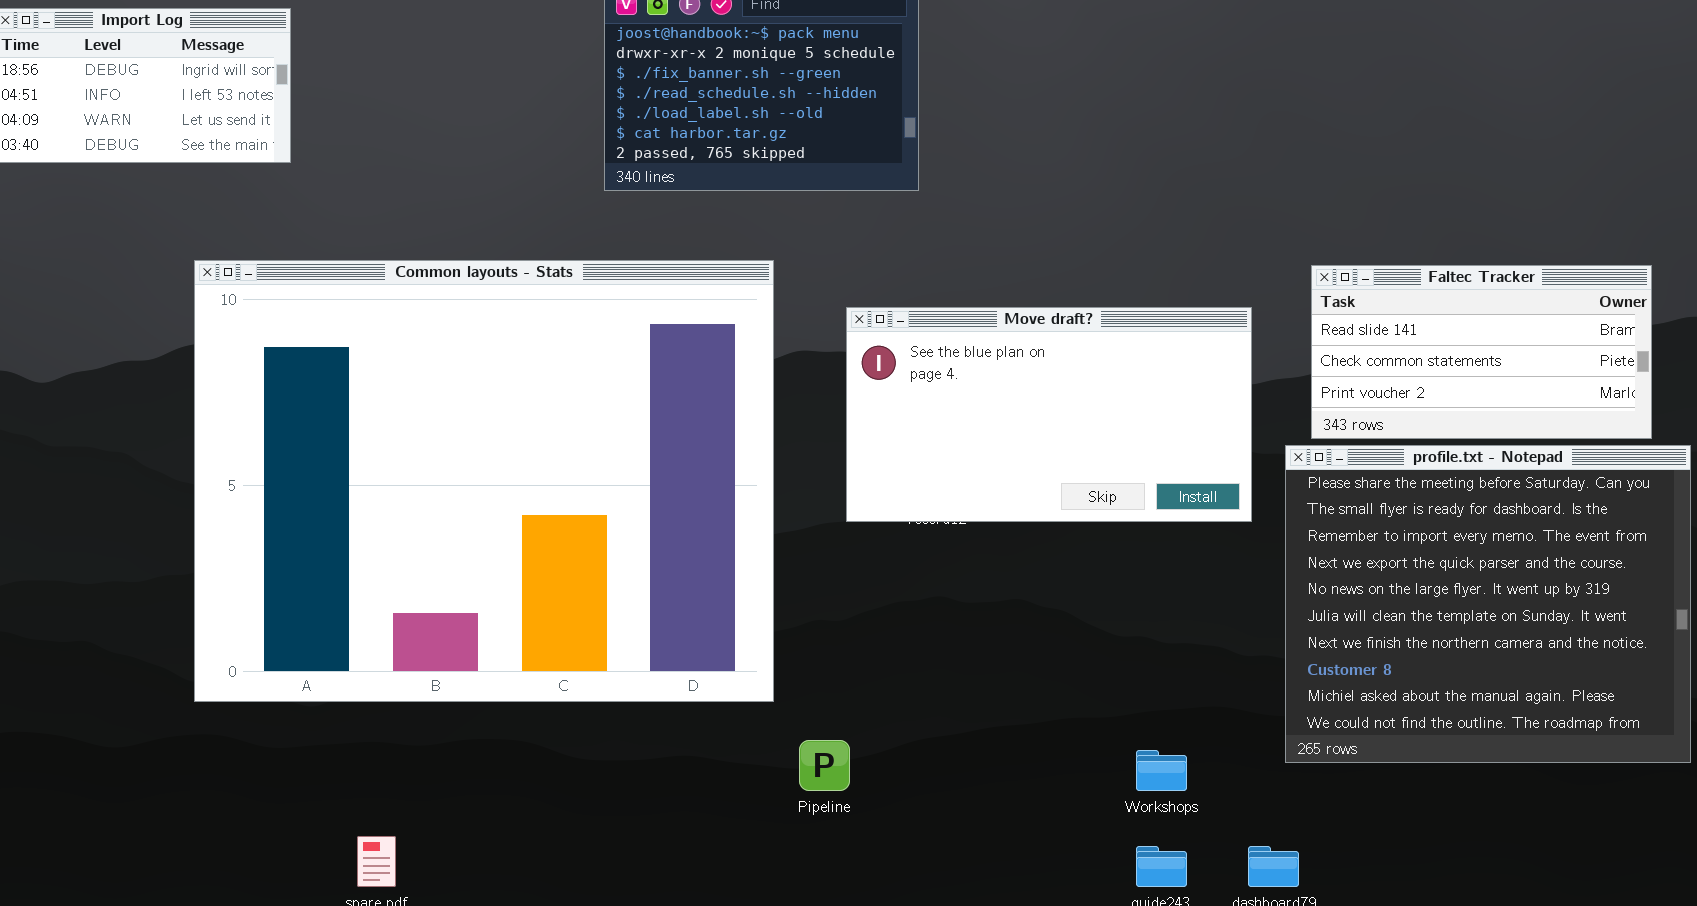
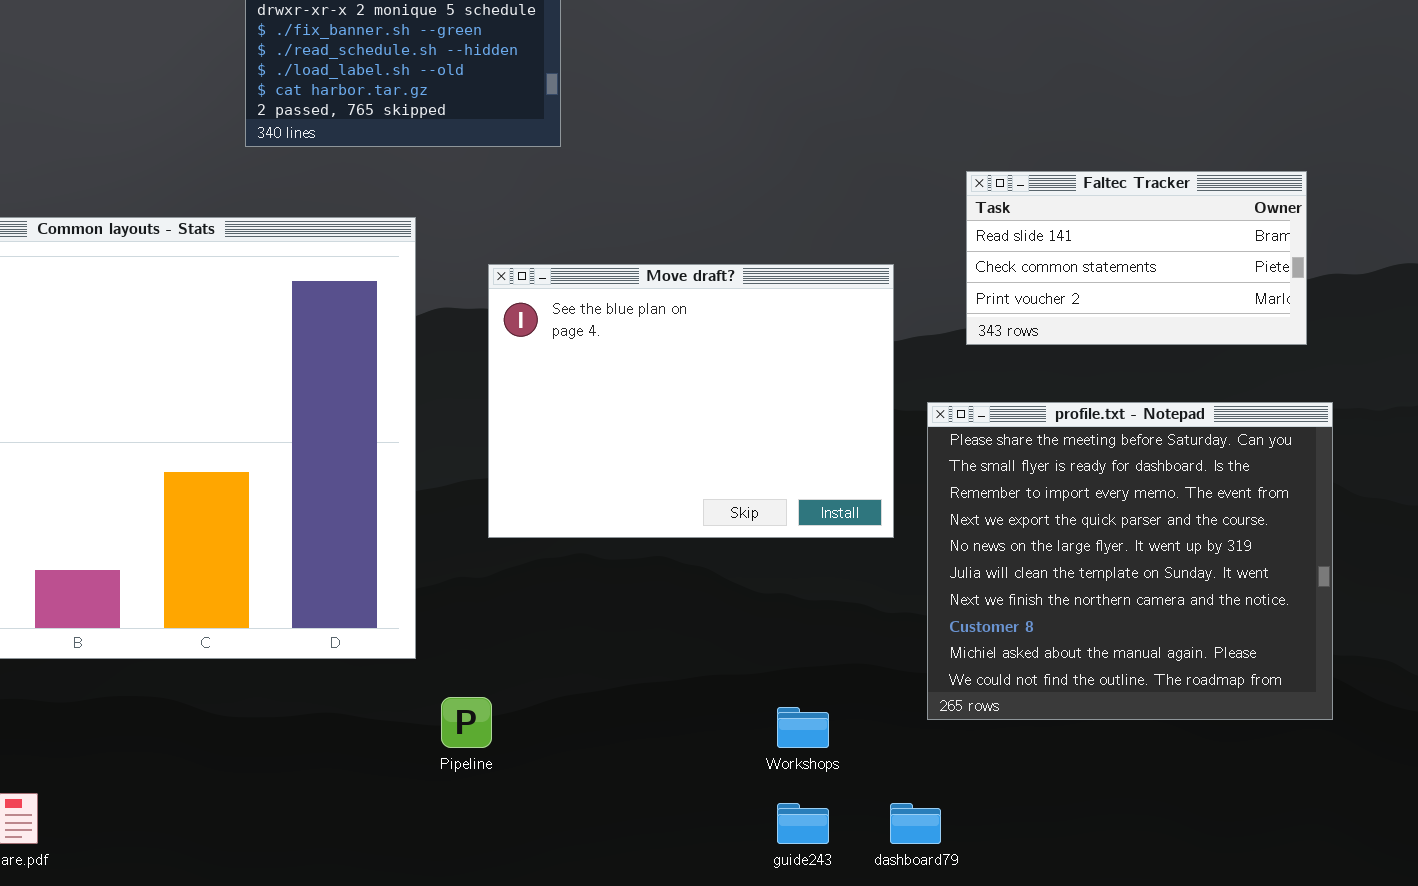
Faltec Tracker: [1311,265,1652,439] -> [966,171,1307,345], moved
Move draft?: [846,307,1252,522] -> [488,264,894,538], resized

